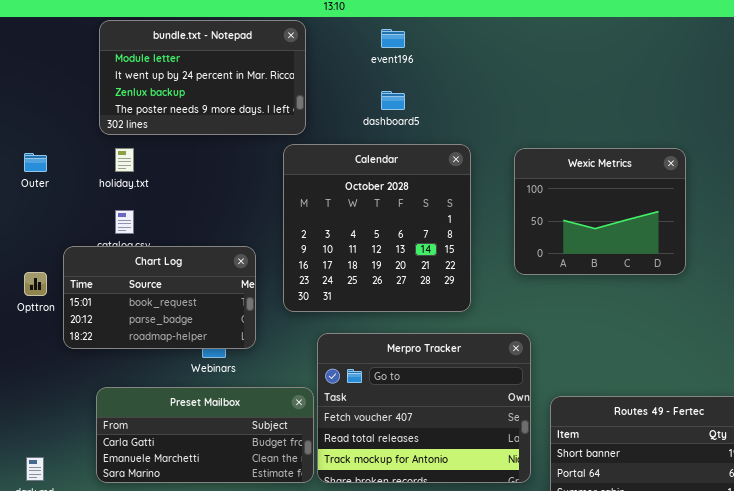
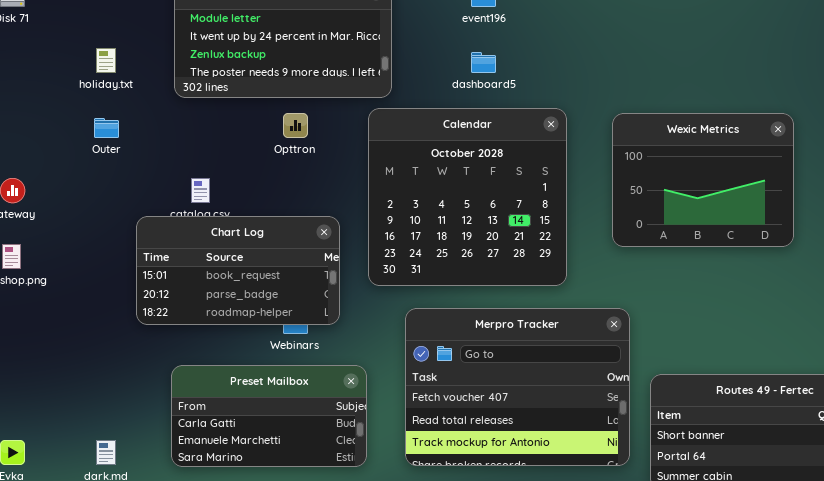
holiday.txt: [115,148,134,172] -> [96,48,116,73], moved
Opttron: [24,272,47,296] -> [283,113,308,138], moved
Preset Mailbox: [96,387,314,483] -> [171,365,367,467], resized

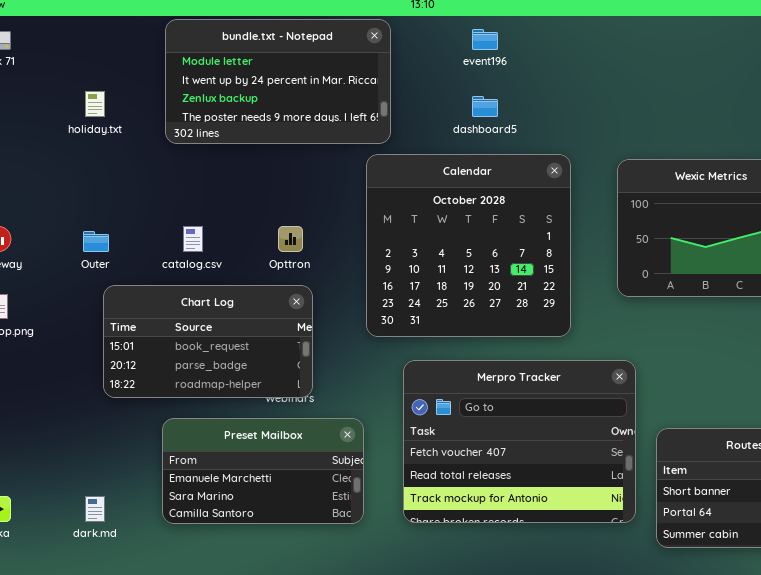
Opttron: [283,113,308,138] -> [278,226,303,252], moved
Outer: [94,118,119,138] -> [83,231,109,252], moved
Chart Log: [136,216,340,325] -> [103,285,313,398], moved
Preset Mailbox: [171,365,367,467] -> [162,418,364,524], scrolled down 1 row

